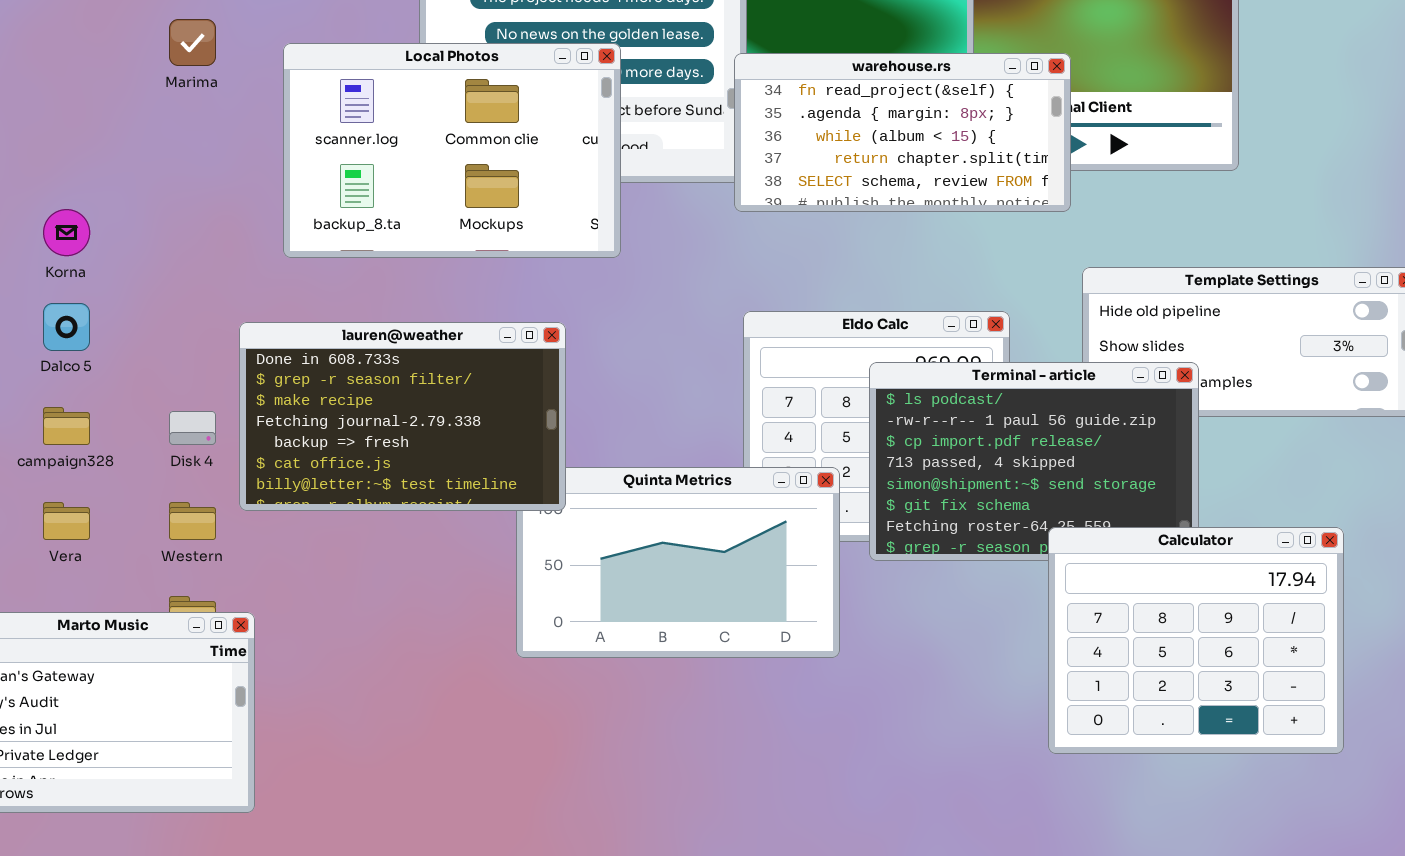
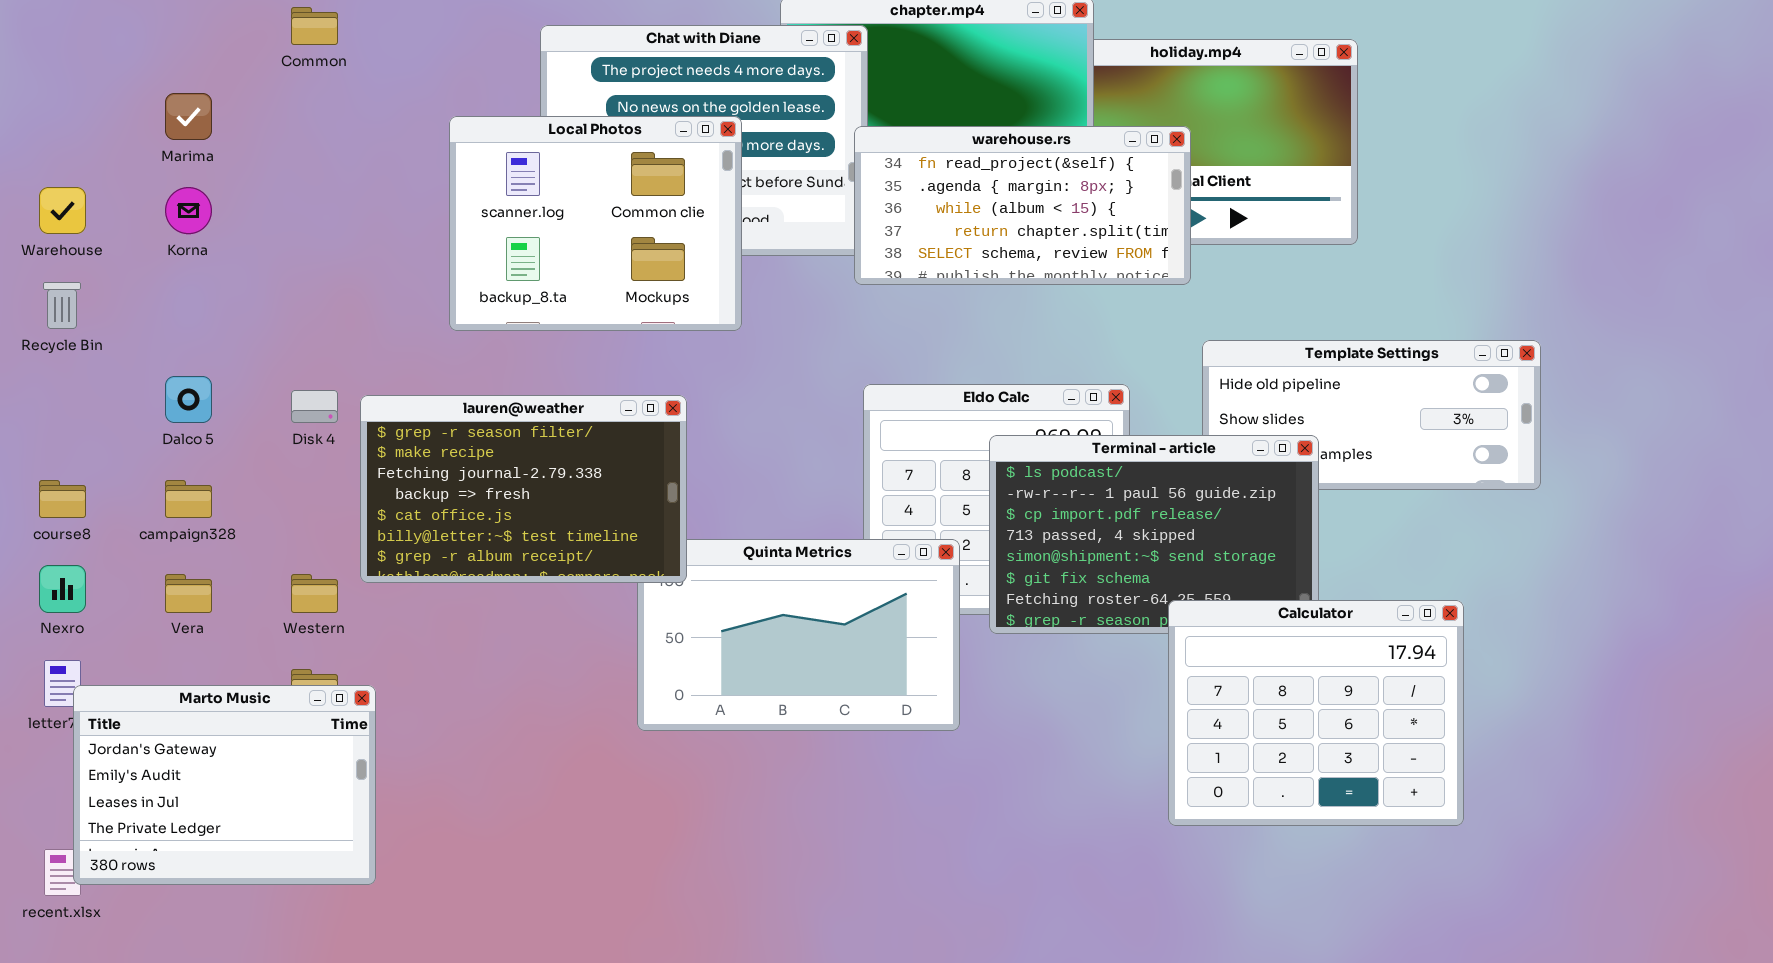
Marima: [169,19,216,66] -> [165,93,212,140], moved
Local Photos: [283,43,621,258] -> [449,116,742,331], resized
Korna: [43,209,90,256] -> [165,187,212,234], moved
lauren@weather: [239,322,566,511] -> [360,395,687,583], scrolled down 1 row
Disk 4: [169,411,216,445] -> [291,390,338,423], moved

